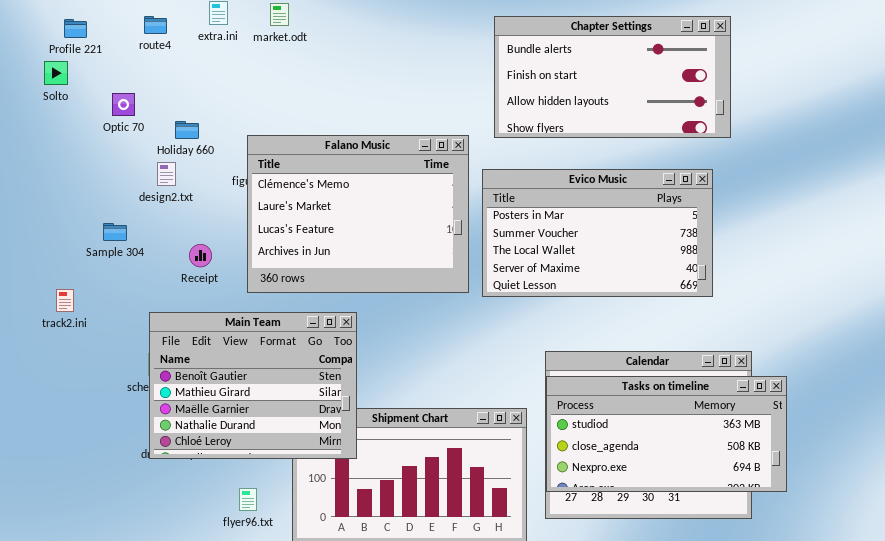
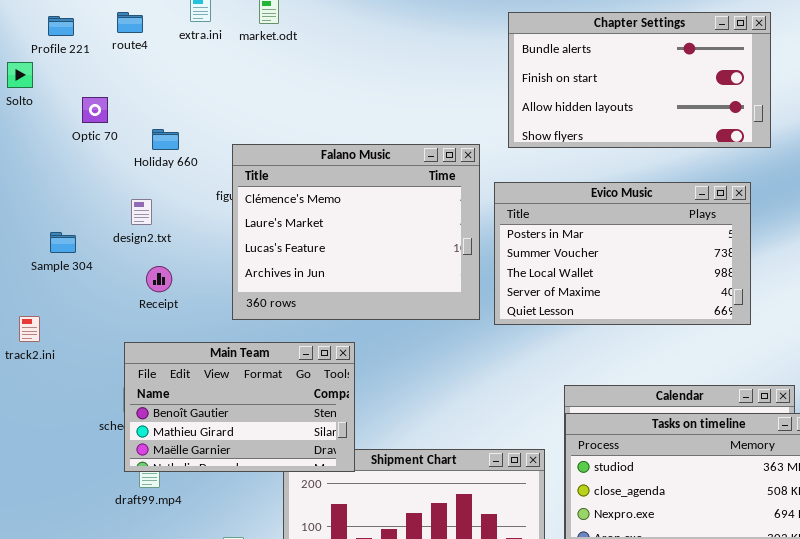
Profile 221: [64,19,87,38] -> [48,16,74,36], moved
design2.txt: [157,162,176,186] -> [131,199,152,225], moved
Sample 304: [103,223,127,241] -> [50,232,76,253], moved
Receipt: [189,244,212,267] -> [146,266,172,292], moved
Main Team: [149,312,357,459] -> [124,342,355,472], resized

